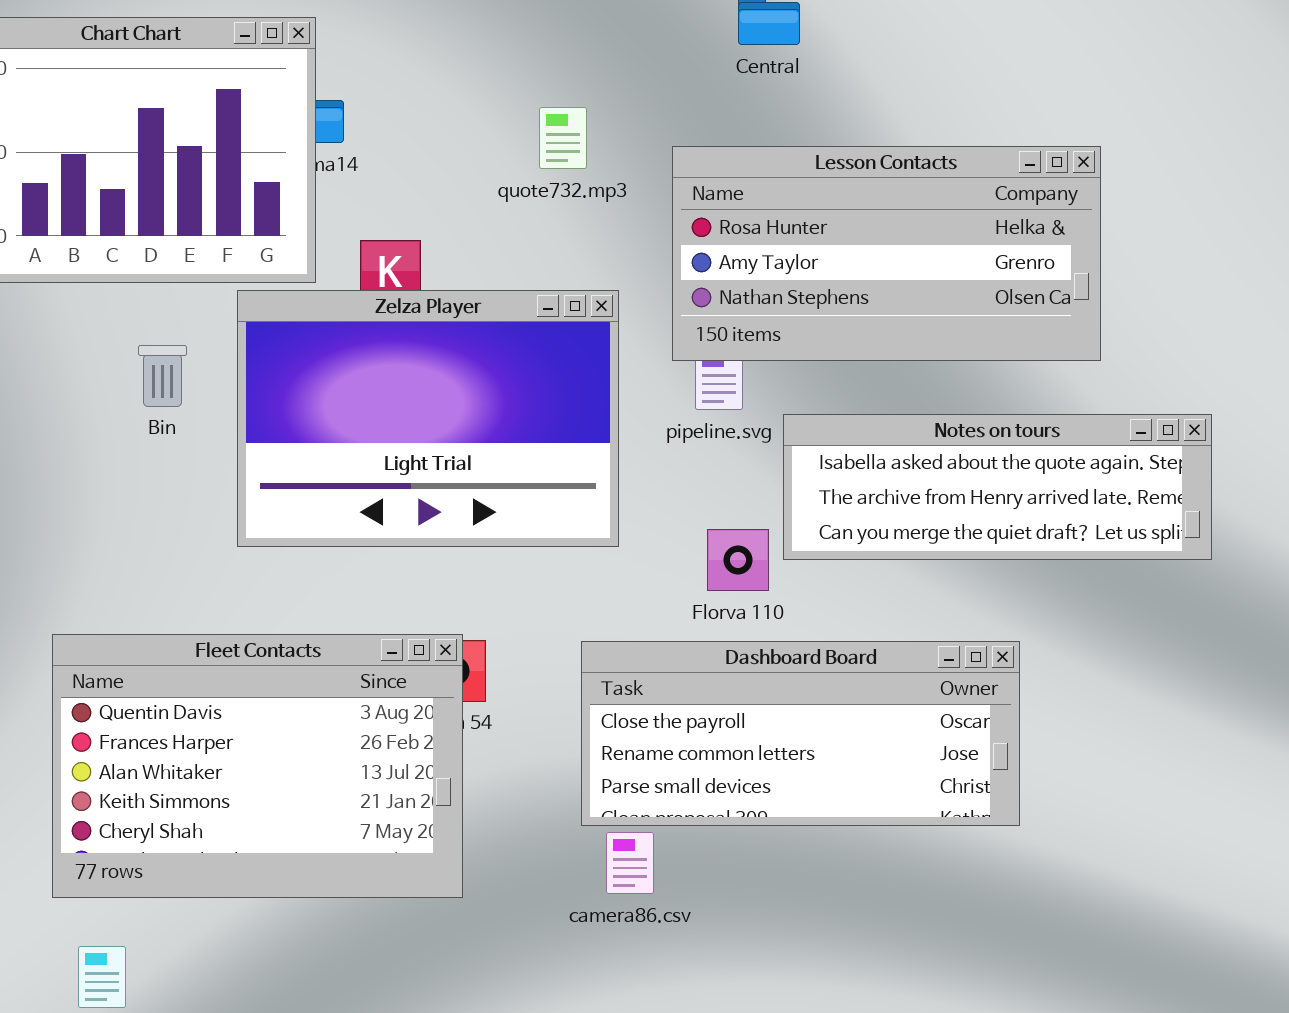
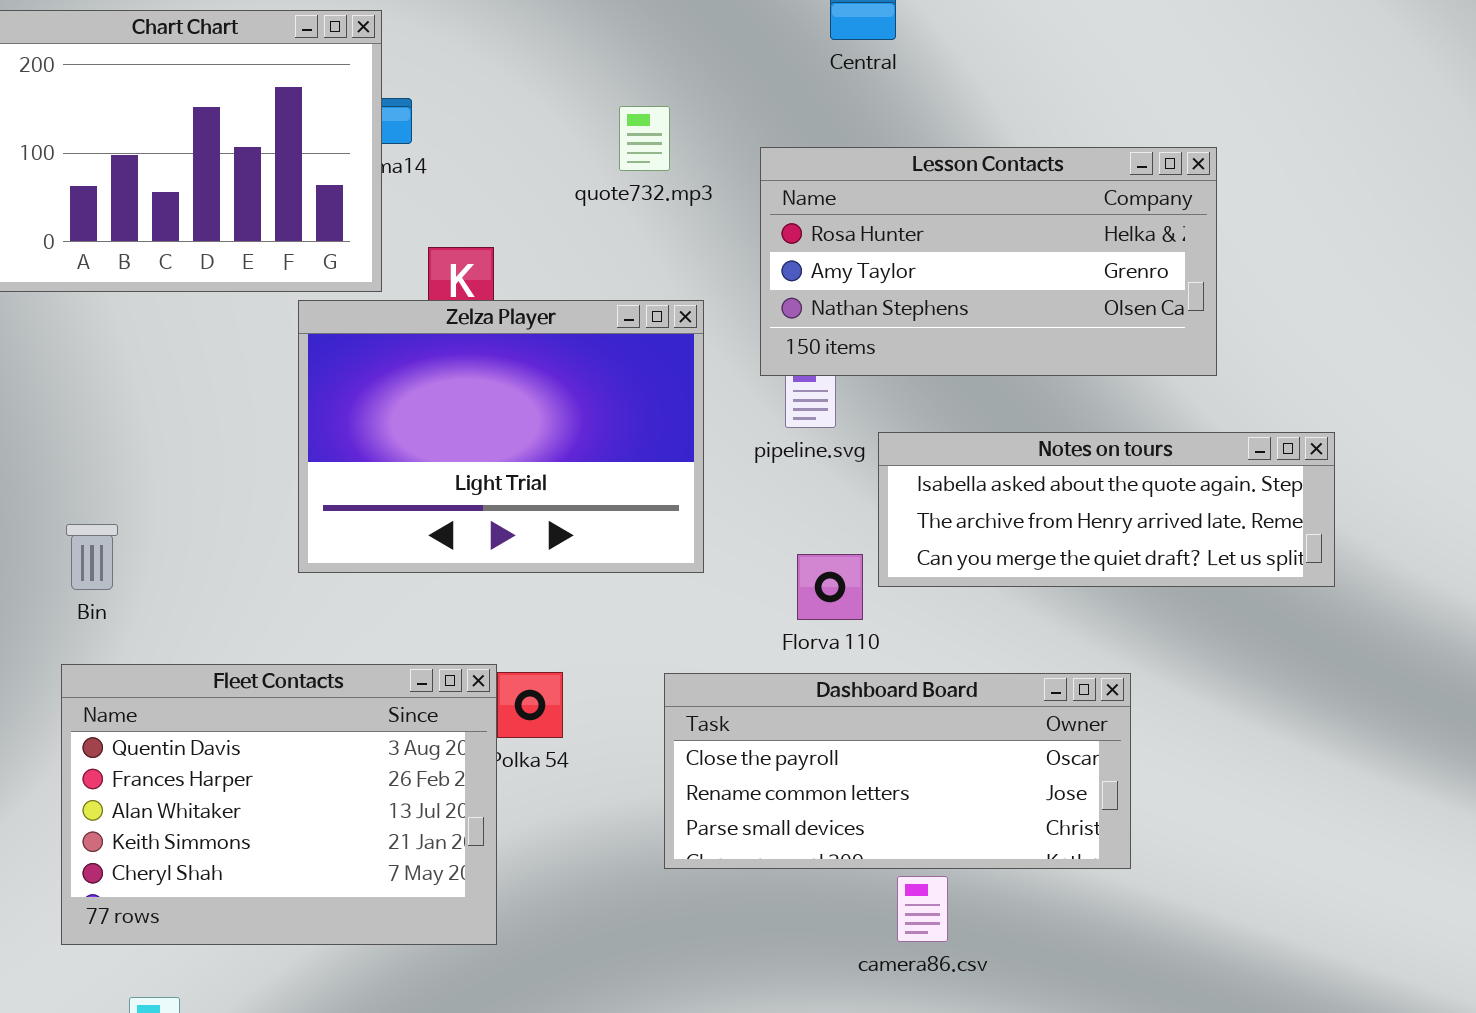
Bin: [138,345,187,407] -> [66,524,118,590], moved
Fleet Contacts: [52,634,463,898] -> [61,664,497,945], moved
camera86.csv: [606,832,654,894] -> [897,876,948,942], moved

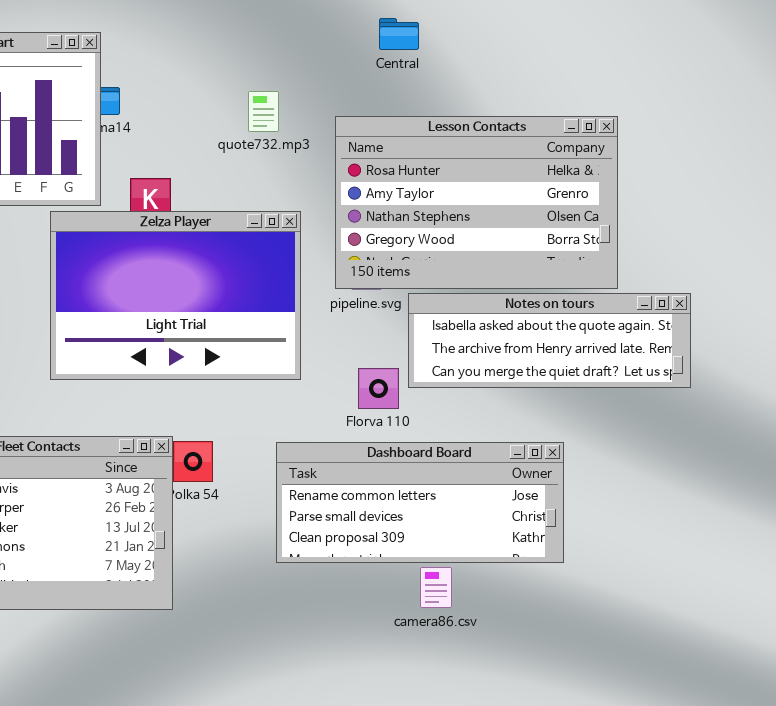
Lesson Contacts: [760,147,1217,376] -> [335,116,618,289], resized
Dashboard Board: [664,673,1131,869] -> [276,442,564,563], scrolled down 1 row

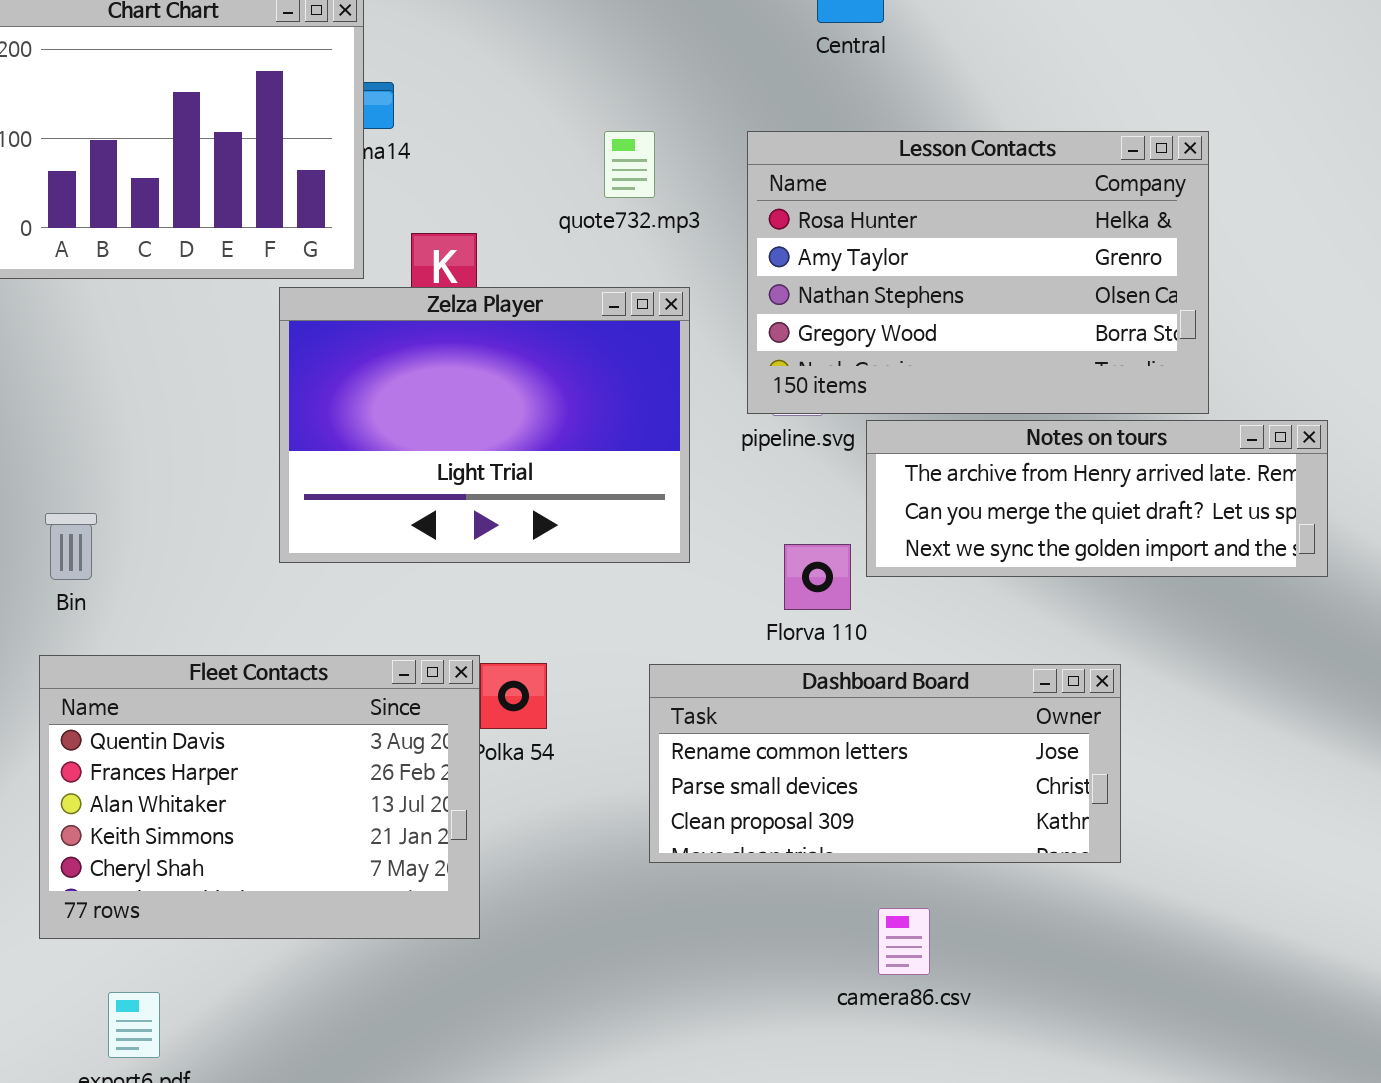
quote732.mp3: [248,91,279,132] -> [604,131,655,198], moved
Notes on tours: [408,293,691,388] -> [866,420,1328,577], scrolled down 1 row
camera86.csv: [420,567,452,608] -> [878,908,930,975], moved

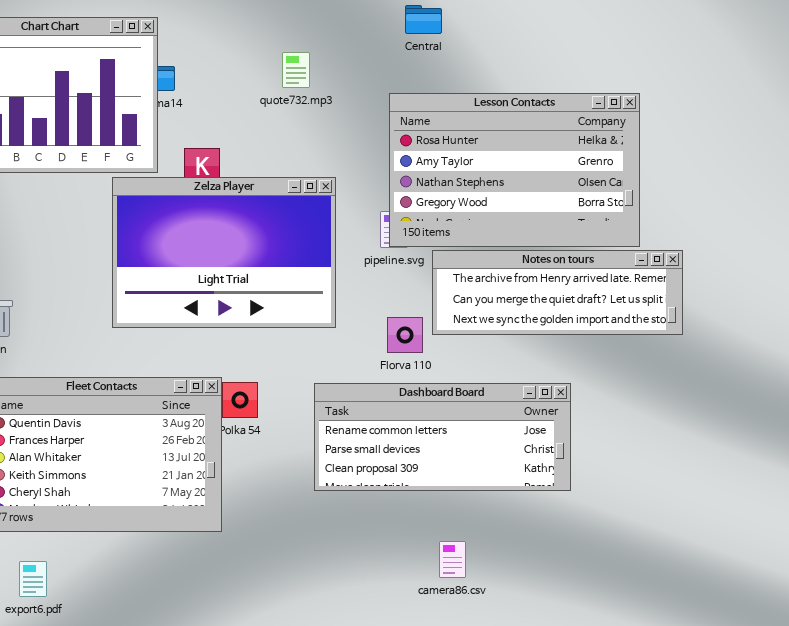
quote732.mp3: [604,131,655,198] -> [282,52,310,88], moved
Lesson Contacts: [747,131,1209,414] -> [389,93,640,247], moved
camera86.csv: [878,908,930,975] -> [439,541,466,578], moved

